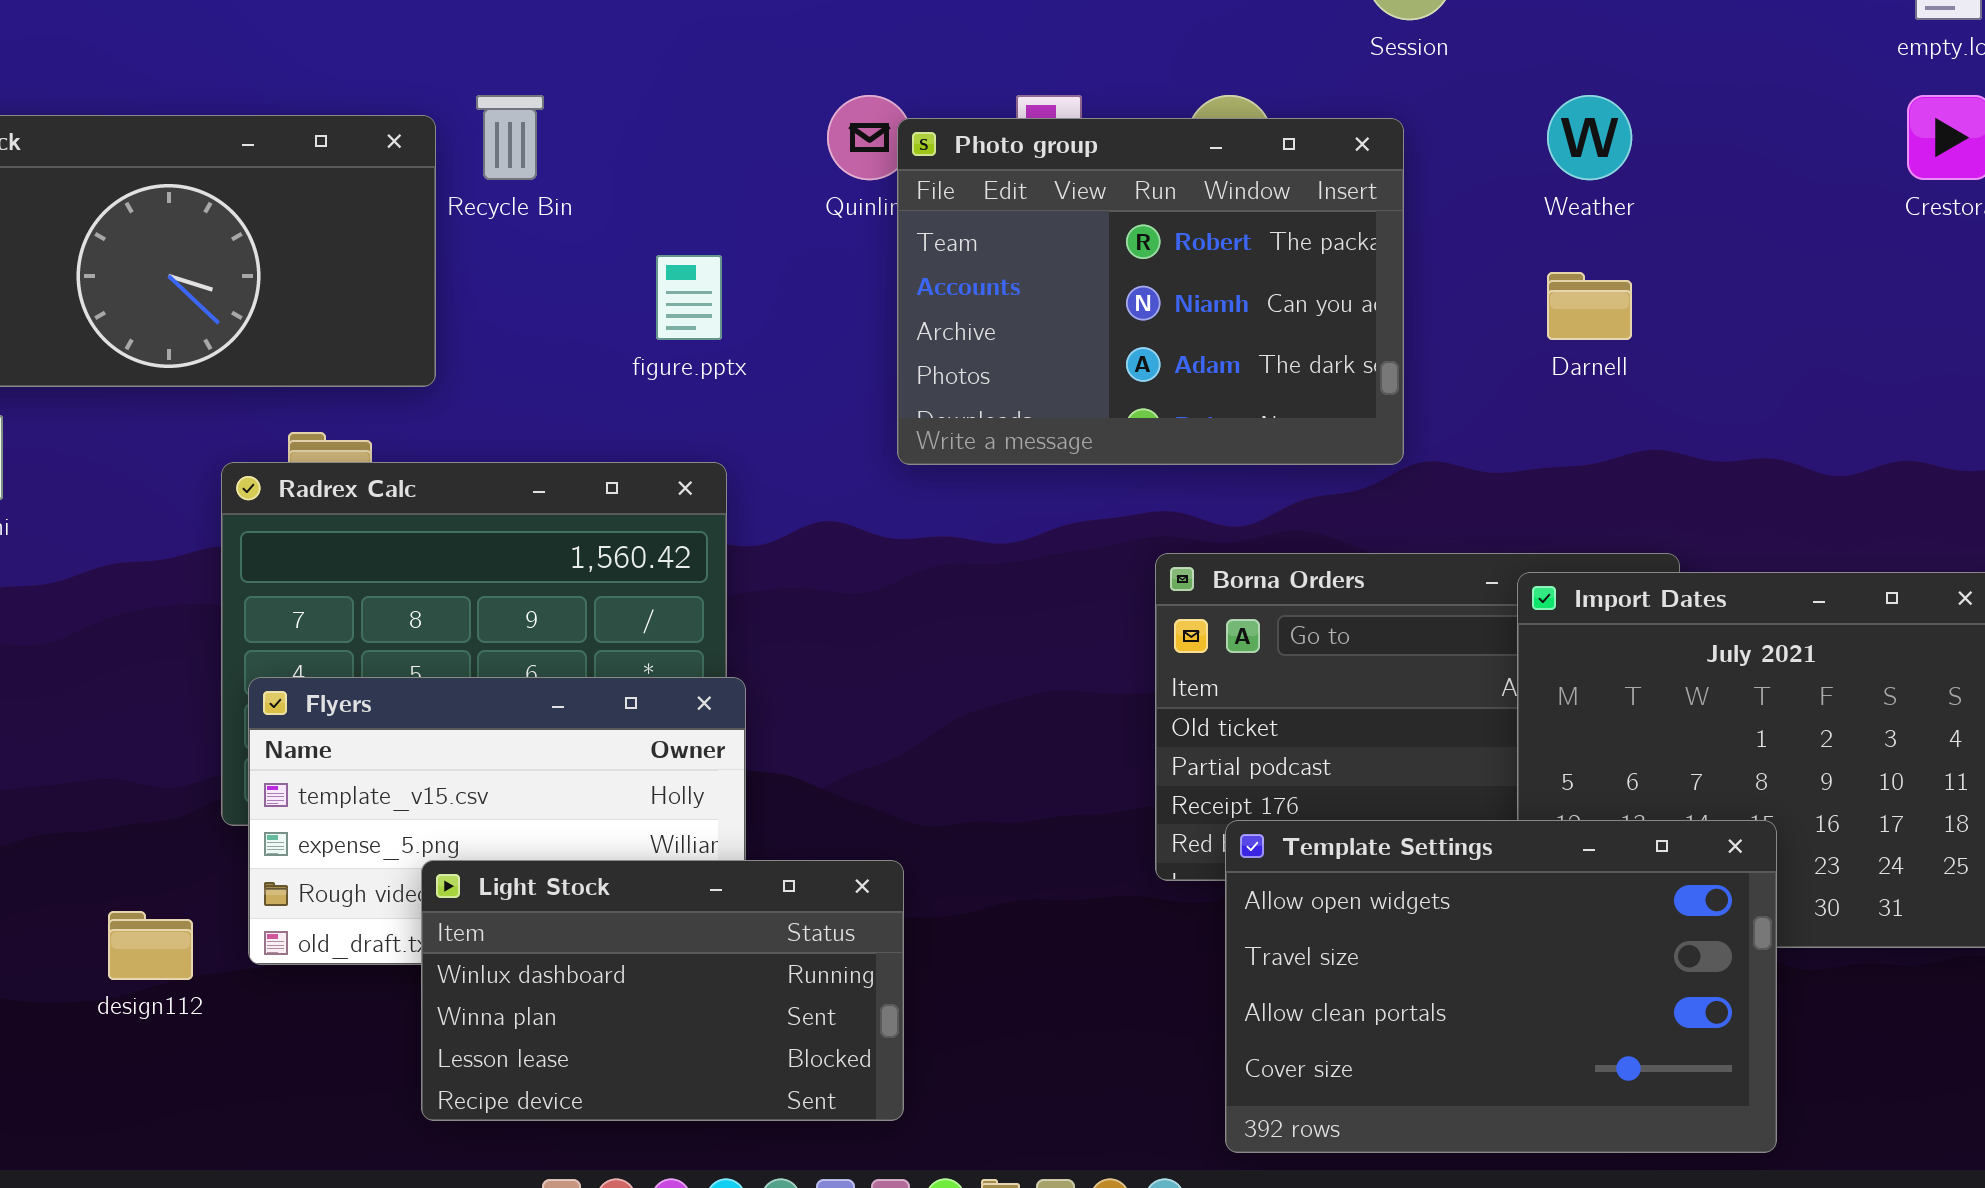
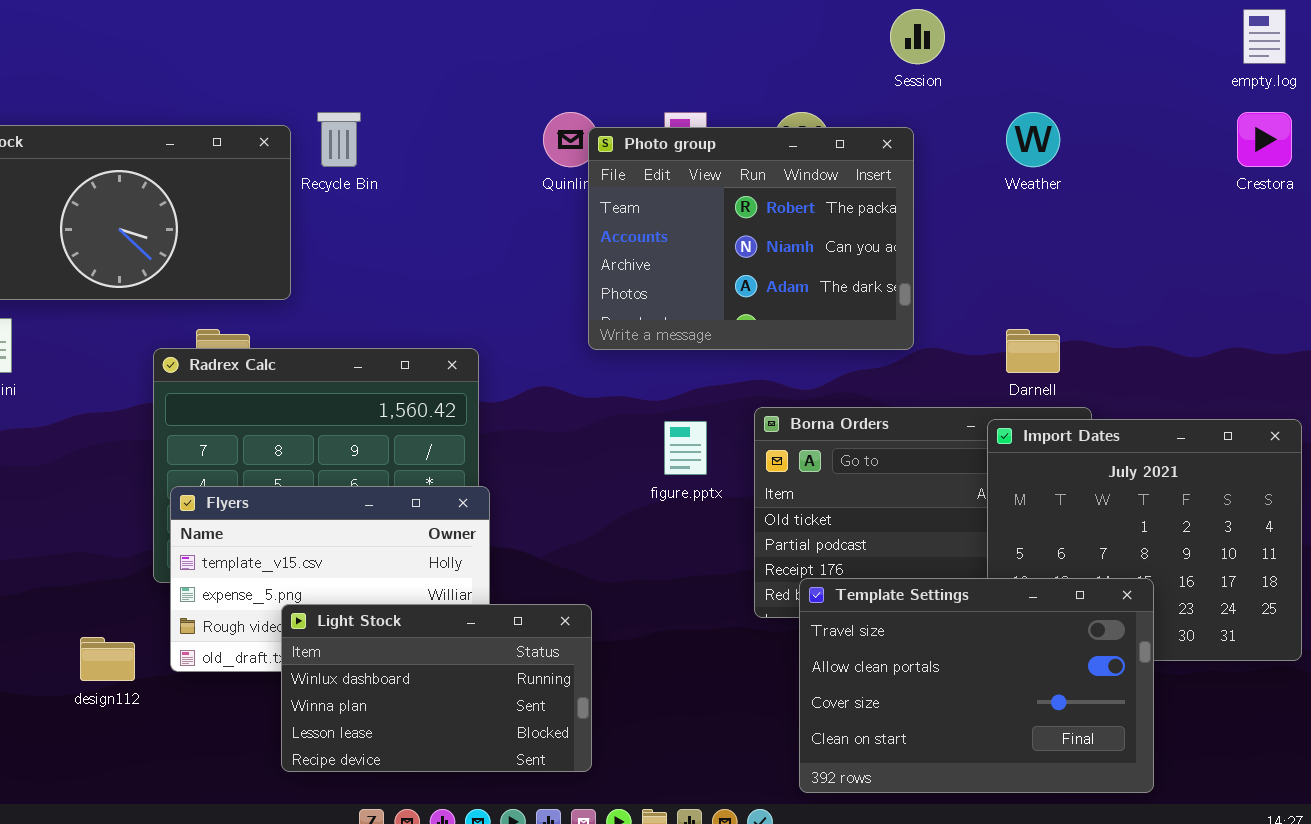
figure.pptx: [656,255,722,340] -> [664,421,707,475], moved
Darnell: [1547,272,1632,340] -> [1006,329,1060,373], moved
Template Settings: [1225,820,1777,1153] -> [799,578,1154,793], scrolled down 1 row

